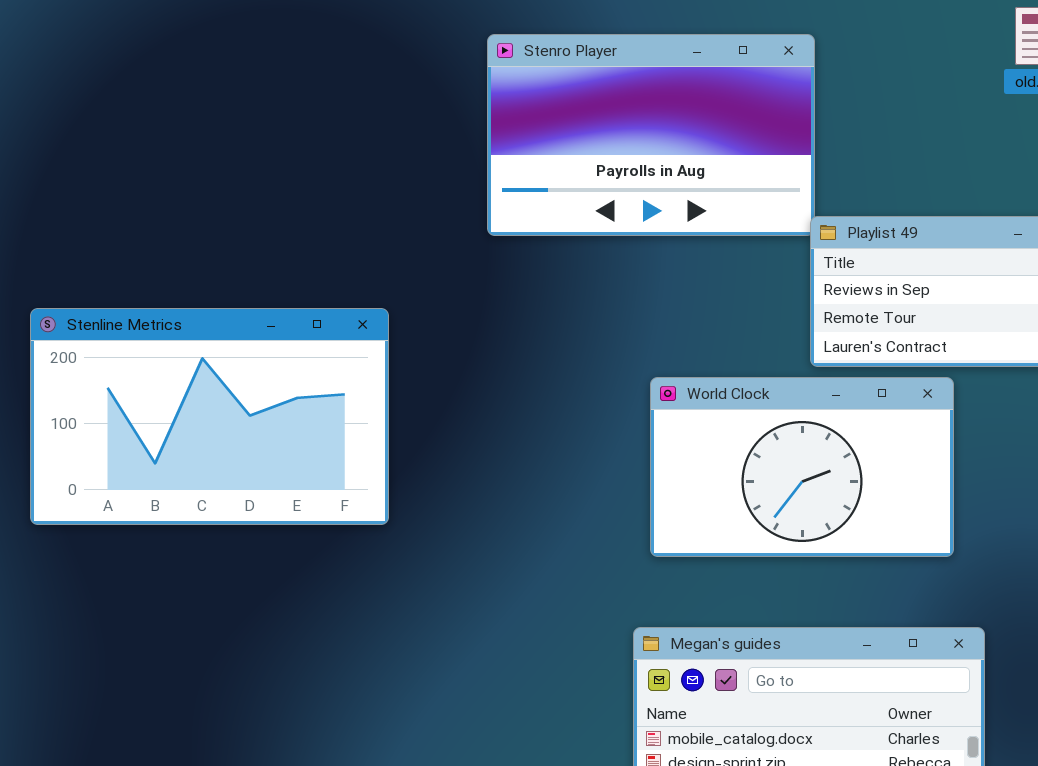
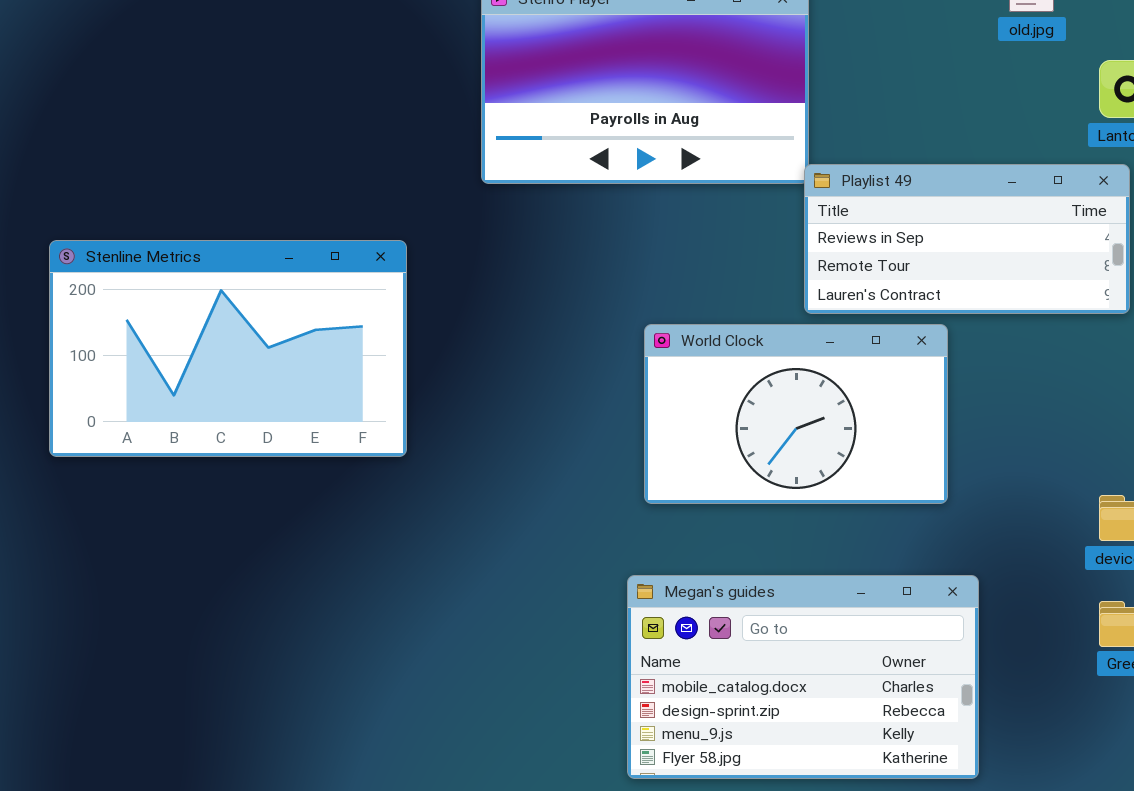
Stenline Metrics: [30,308,389,525] -> [49,240,407,457], moved

